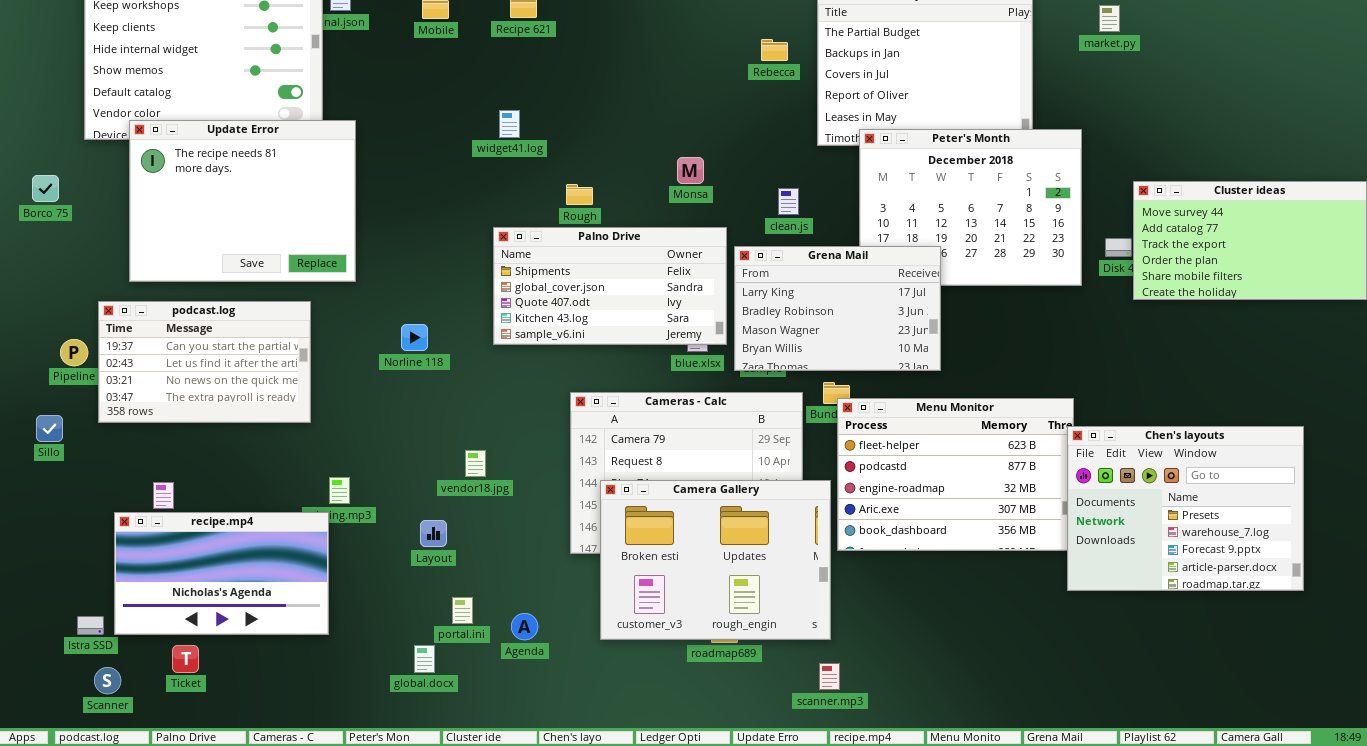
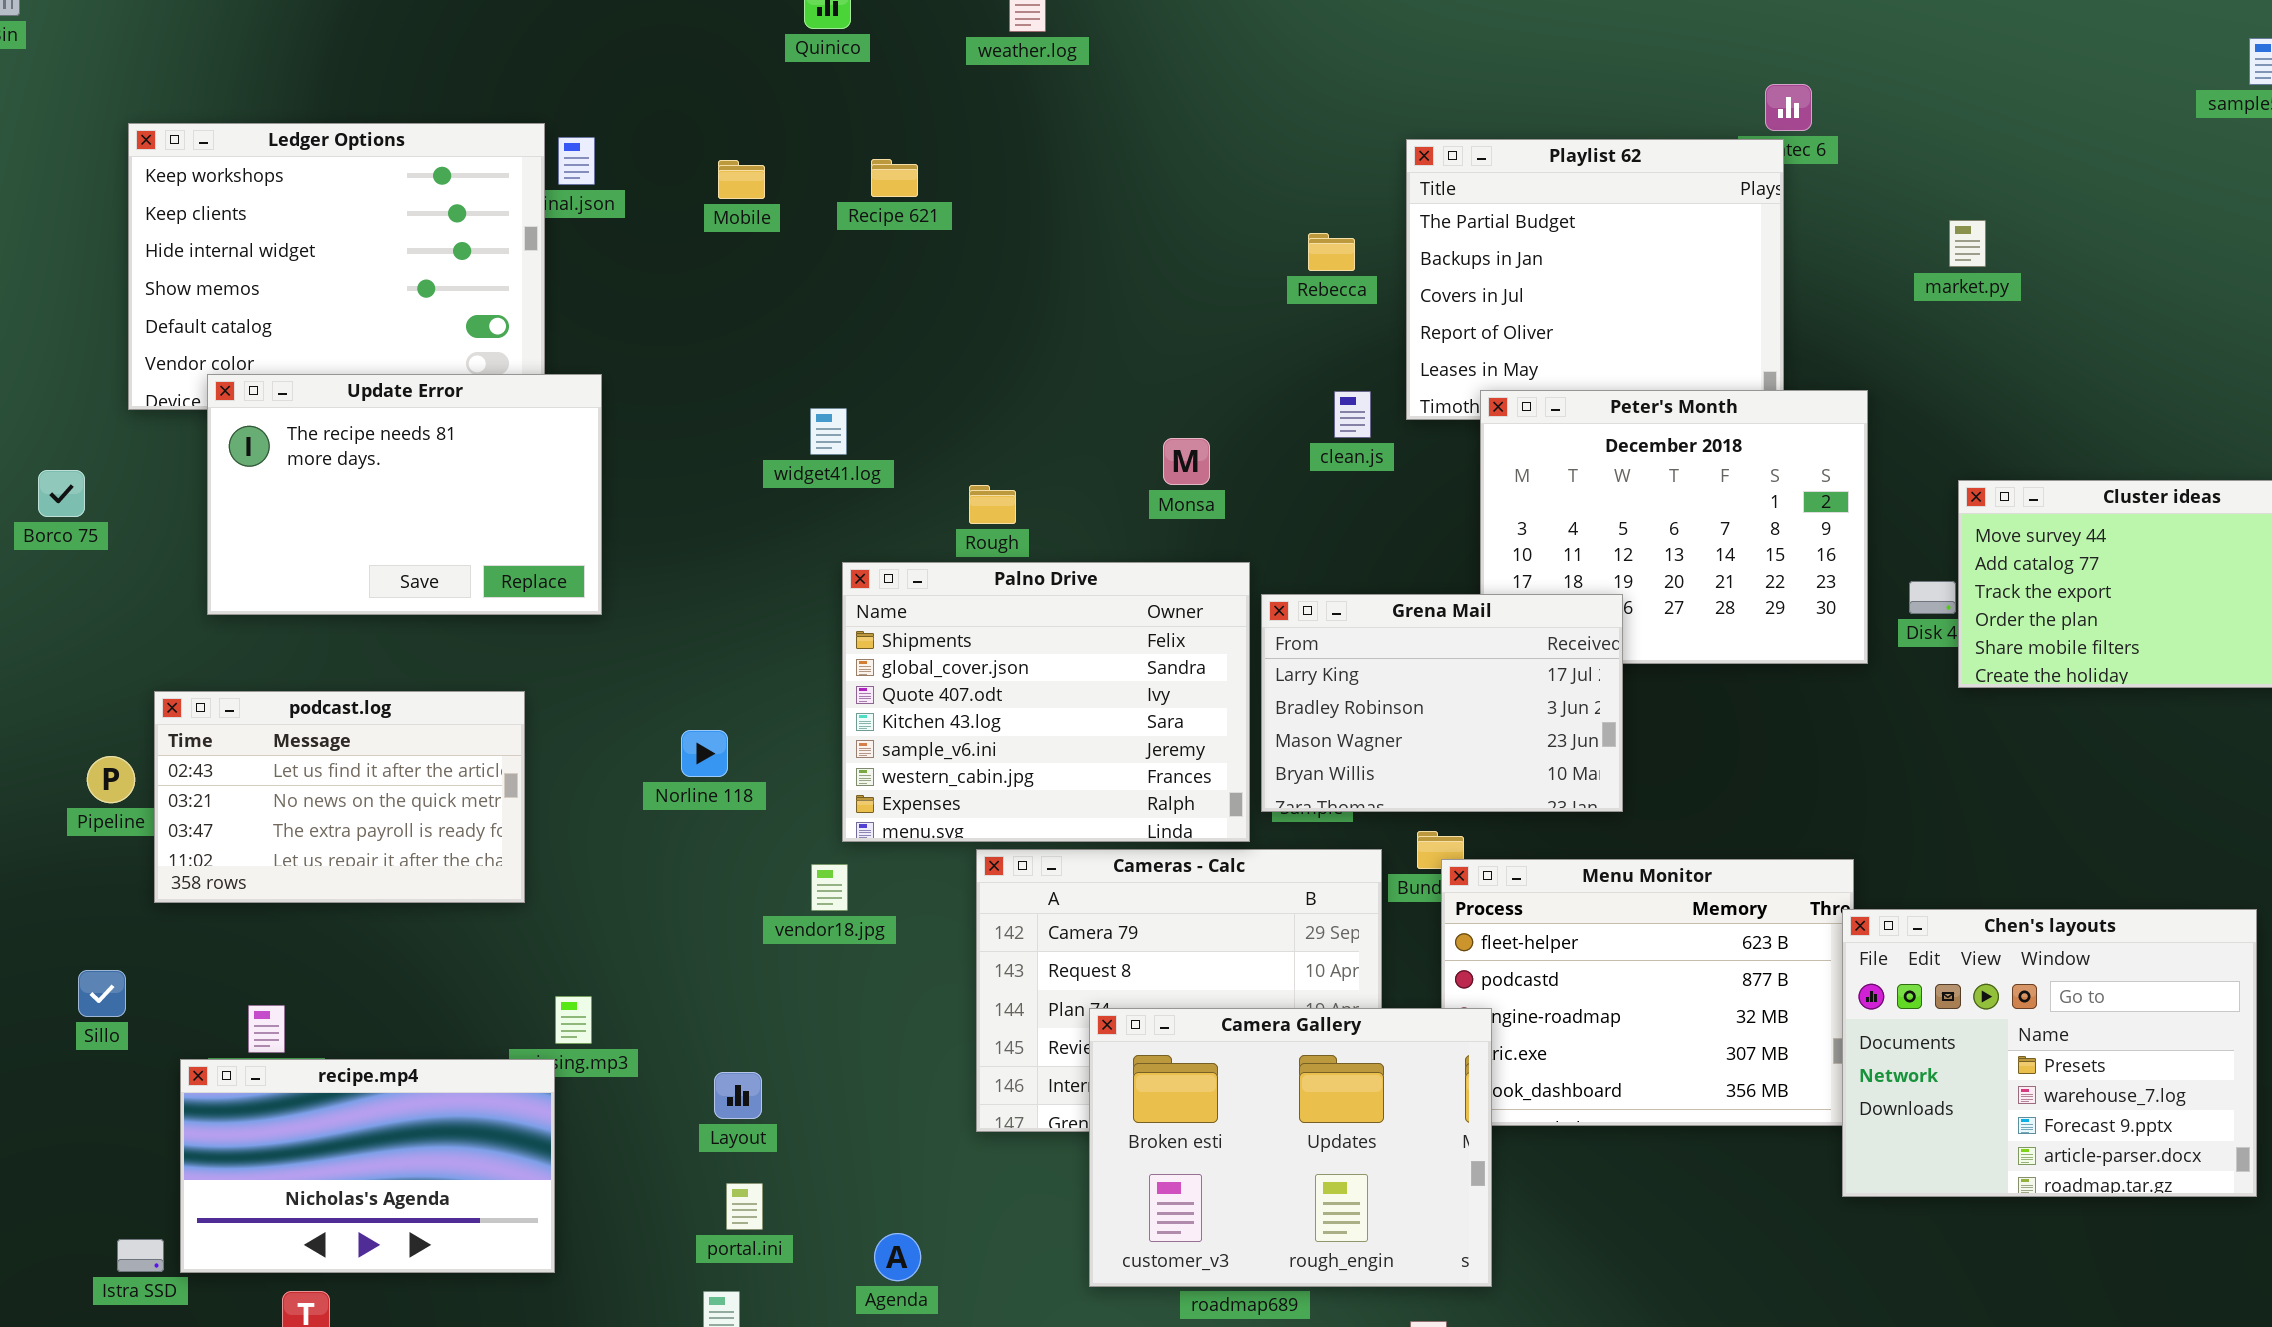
market.py: [1099,5,1120,32] -> [1949,220,1986,267], moved
widget41.log: [499,110,520,138] -> [810,408,847,455], moved
Update Error: [129,120,356,282] -> [207,374,602,615], resized
clean.js: [778,188,799,215] -> [1334,391,1371,438], moved
Palno Drive: [493,227,727,345] -> [842,562,1250,842], resized
podcast.log: [98,301,311,423] -> [154,691,525,903], scrolled down 1 row
Sillo: [36,415,63,442] -> [78,970,126,1017], moved
vendor18.jpg: [465,450,486,477] -> [811,864,848,911], moved
Camera Gallery: [600,480,831,640] -> [1089,1008,1492,1287], moved
portal.ini: [452,597,473,624] -> [726,1183,763,1230], moved

